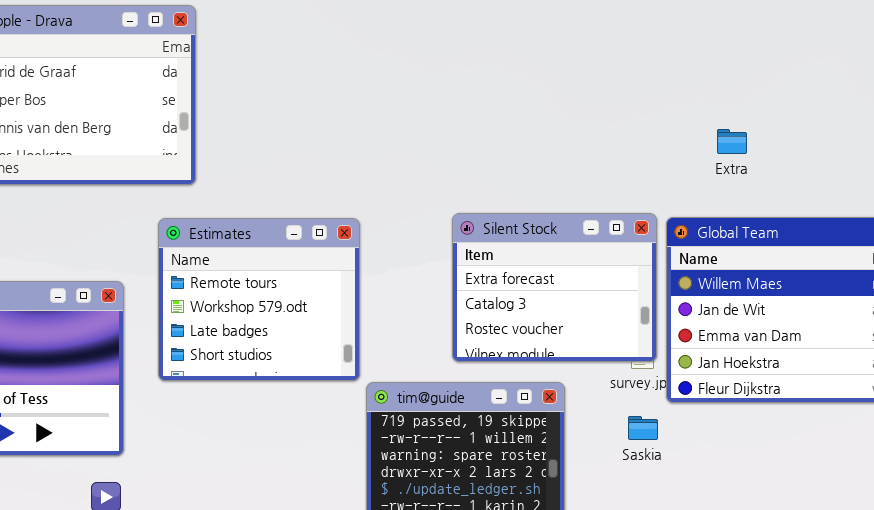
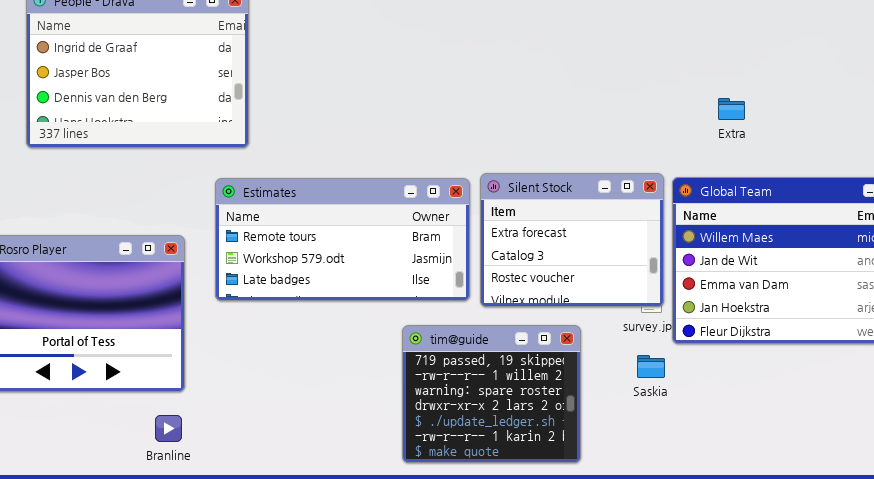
Estimates: [158,218,360,381] -> [215,178,470,301], resized

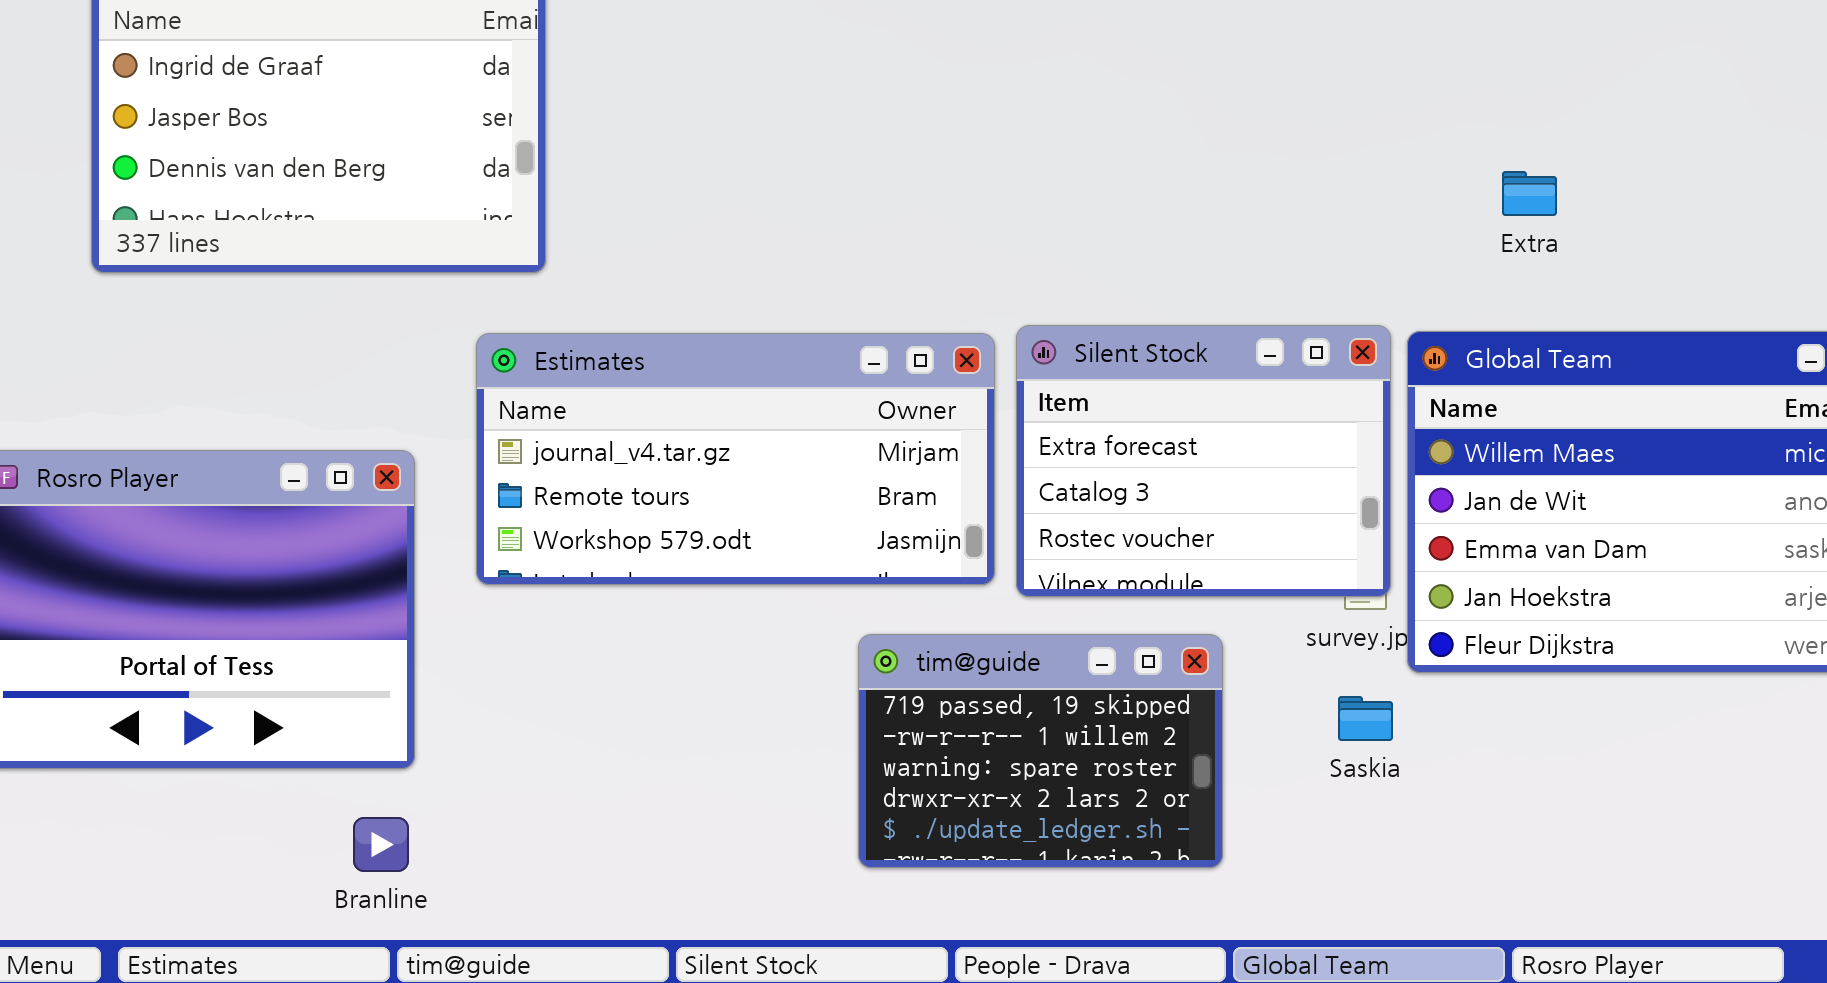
Estimates: [215,178,470,301] -> [476,333,995,585], scrolled up 1 row
tim@guide: [402,325,581,463] -> [858,634,1223,868], resized

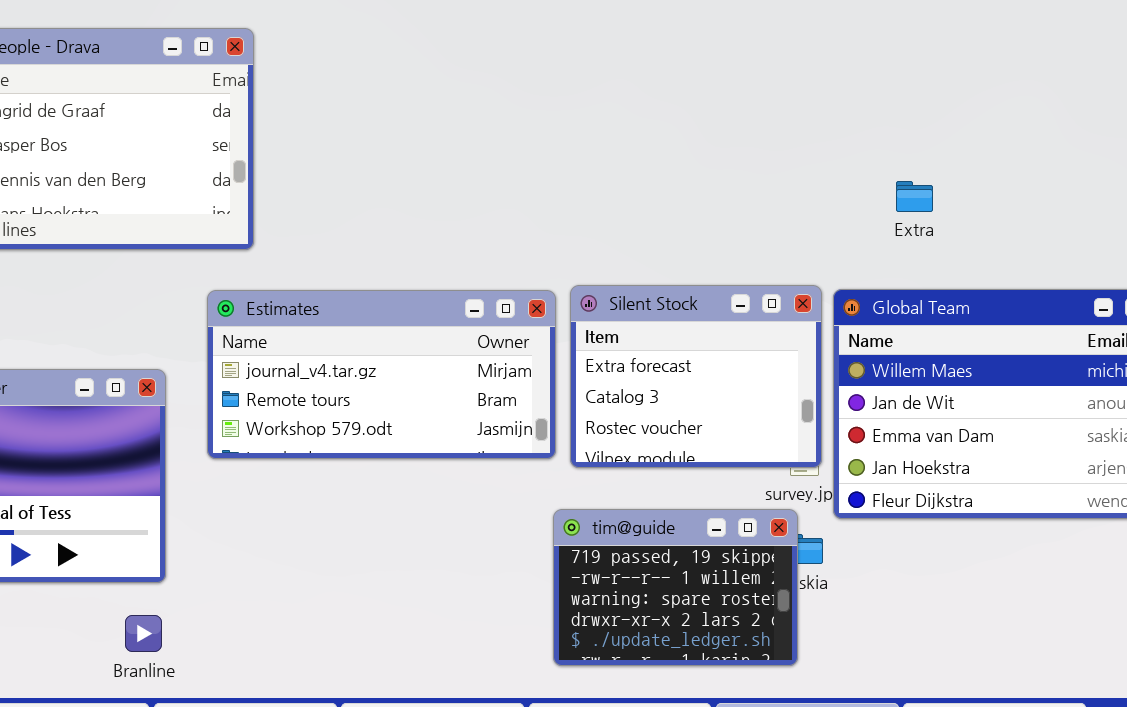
tim@guide: [858,634,1223,868] -> [553,509,798,666], moved

